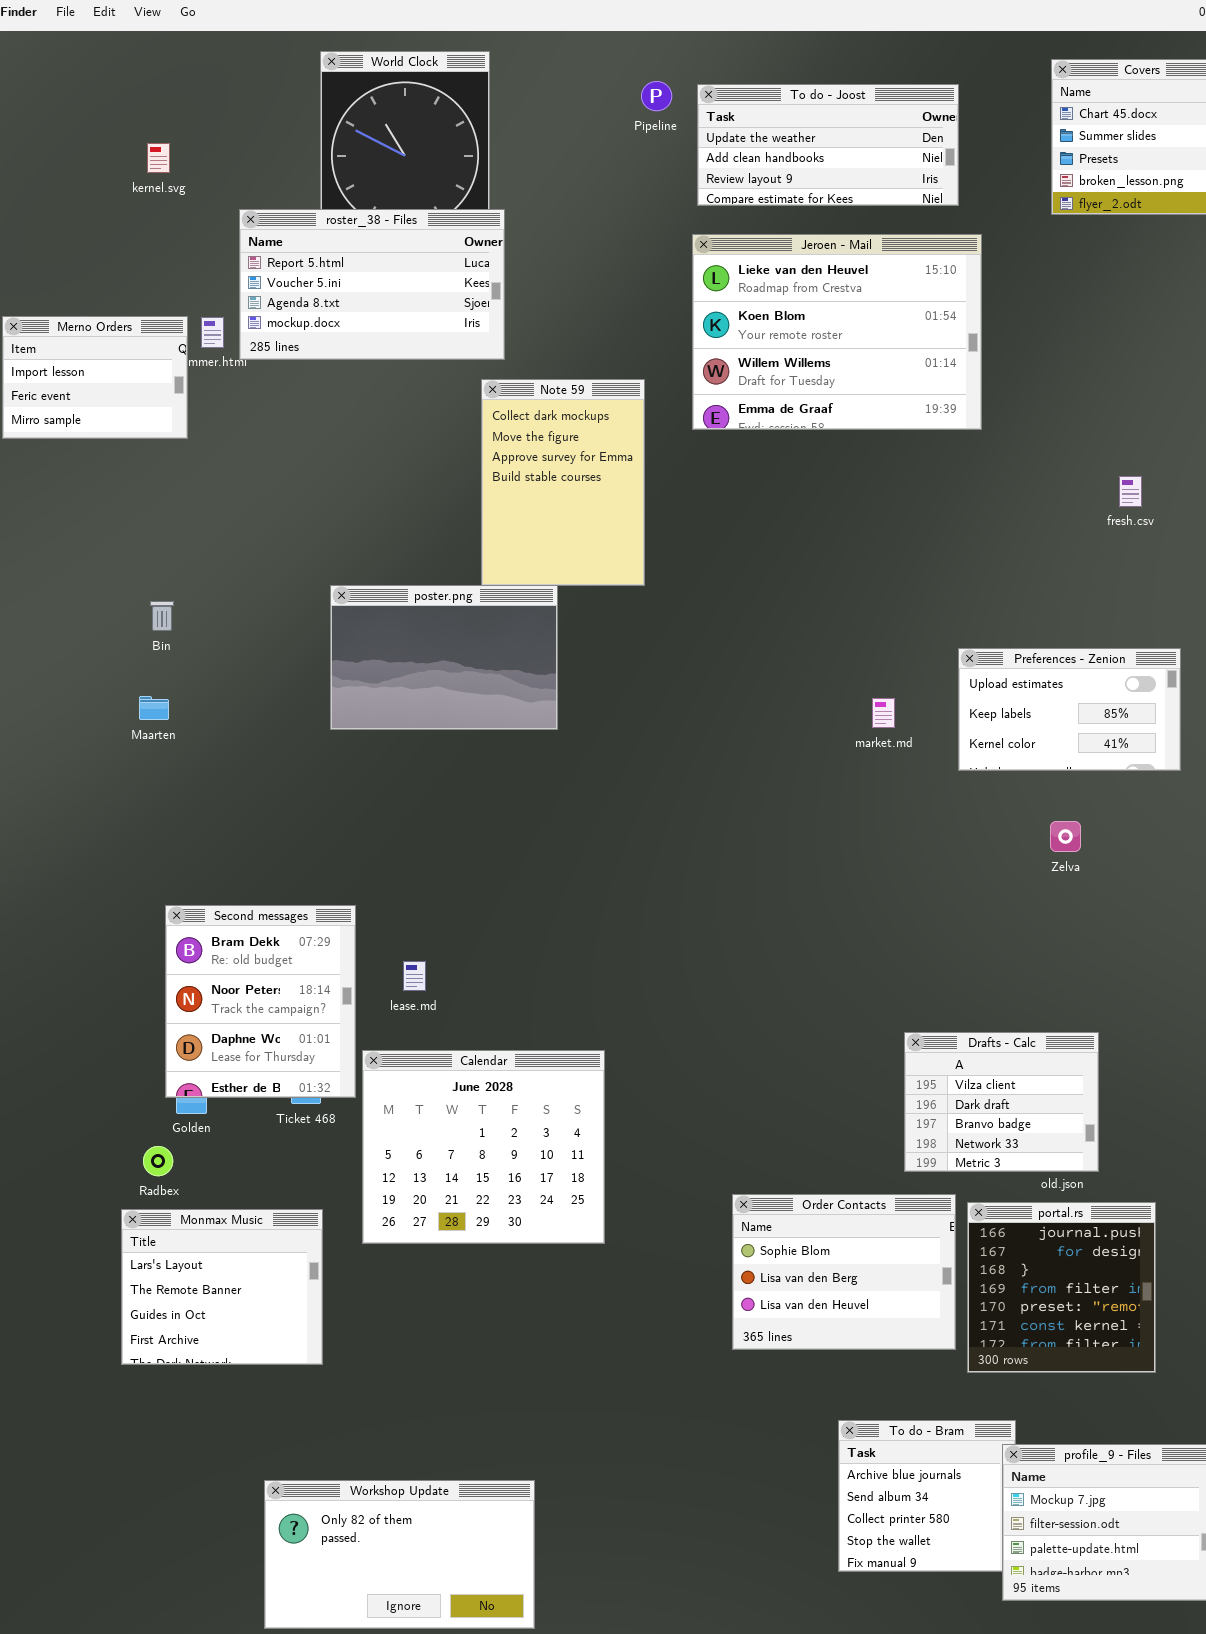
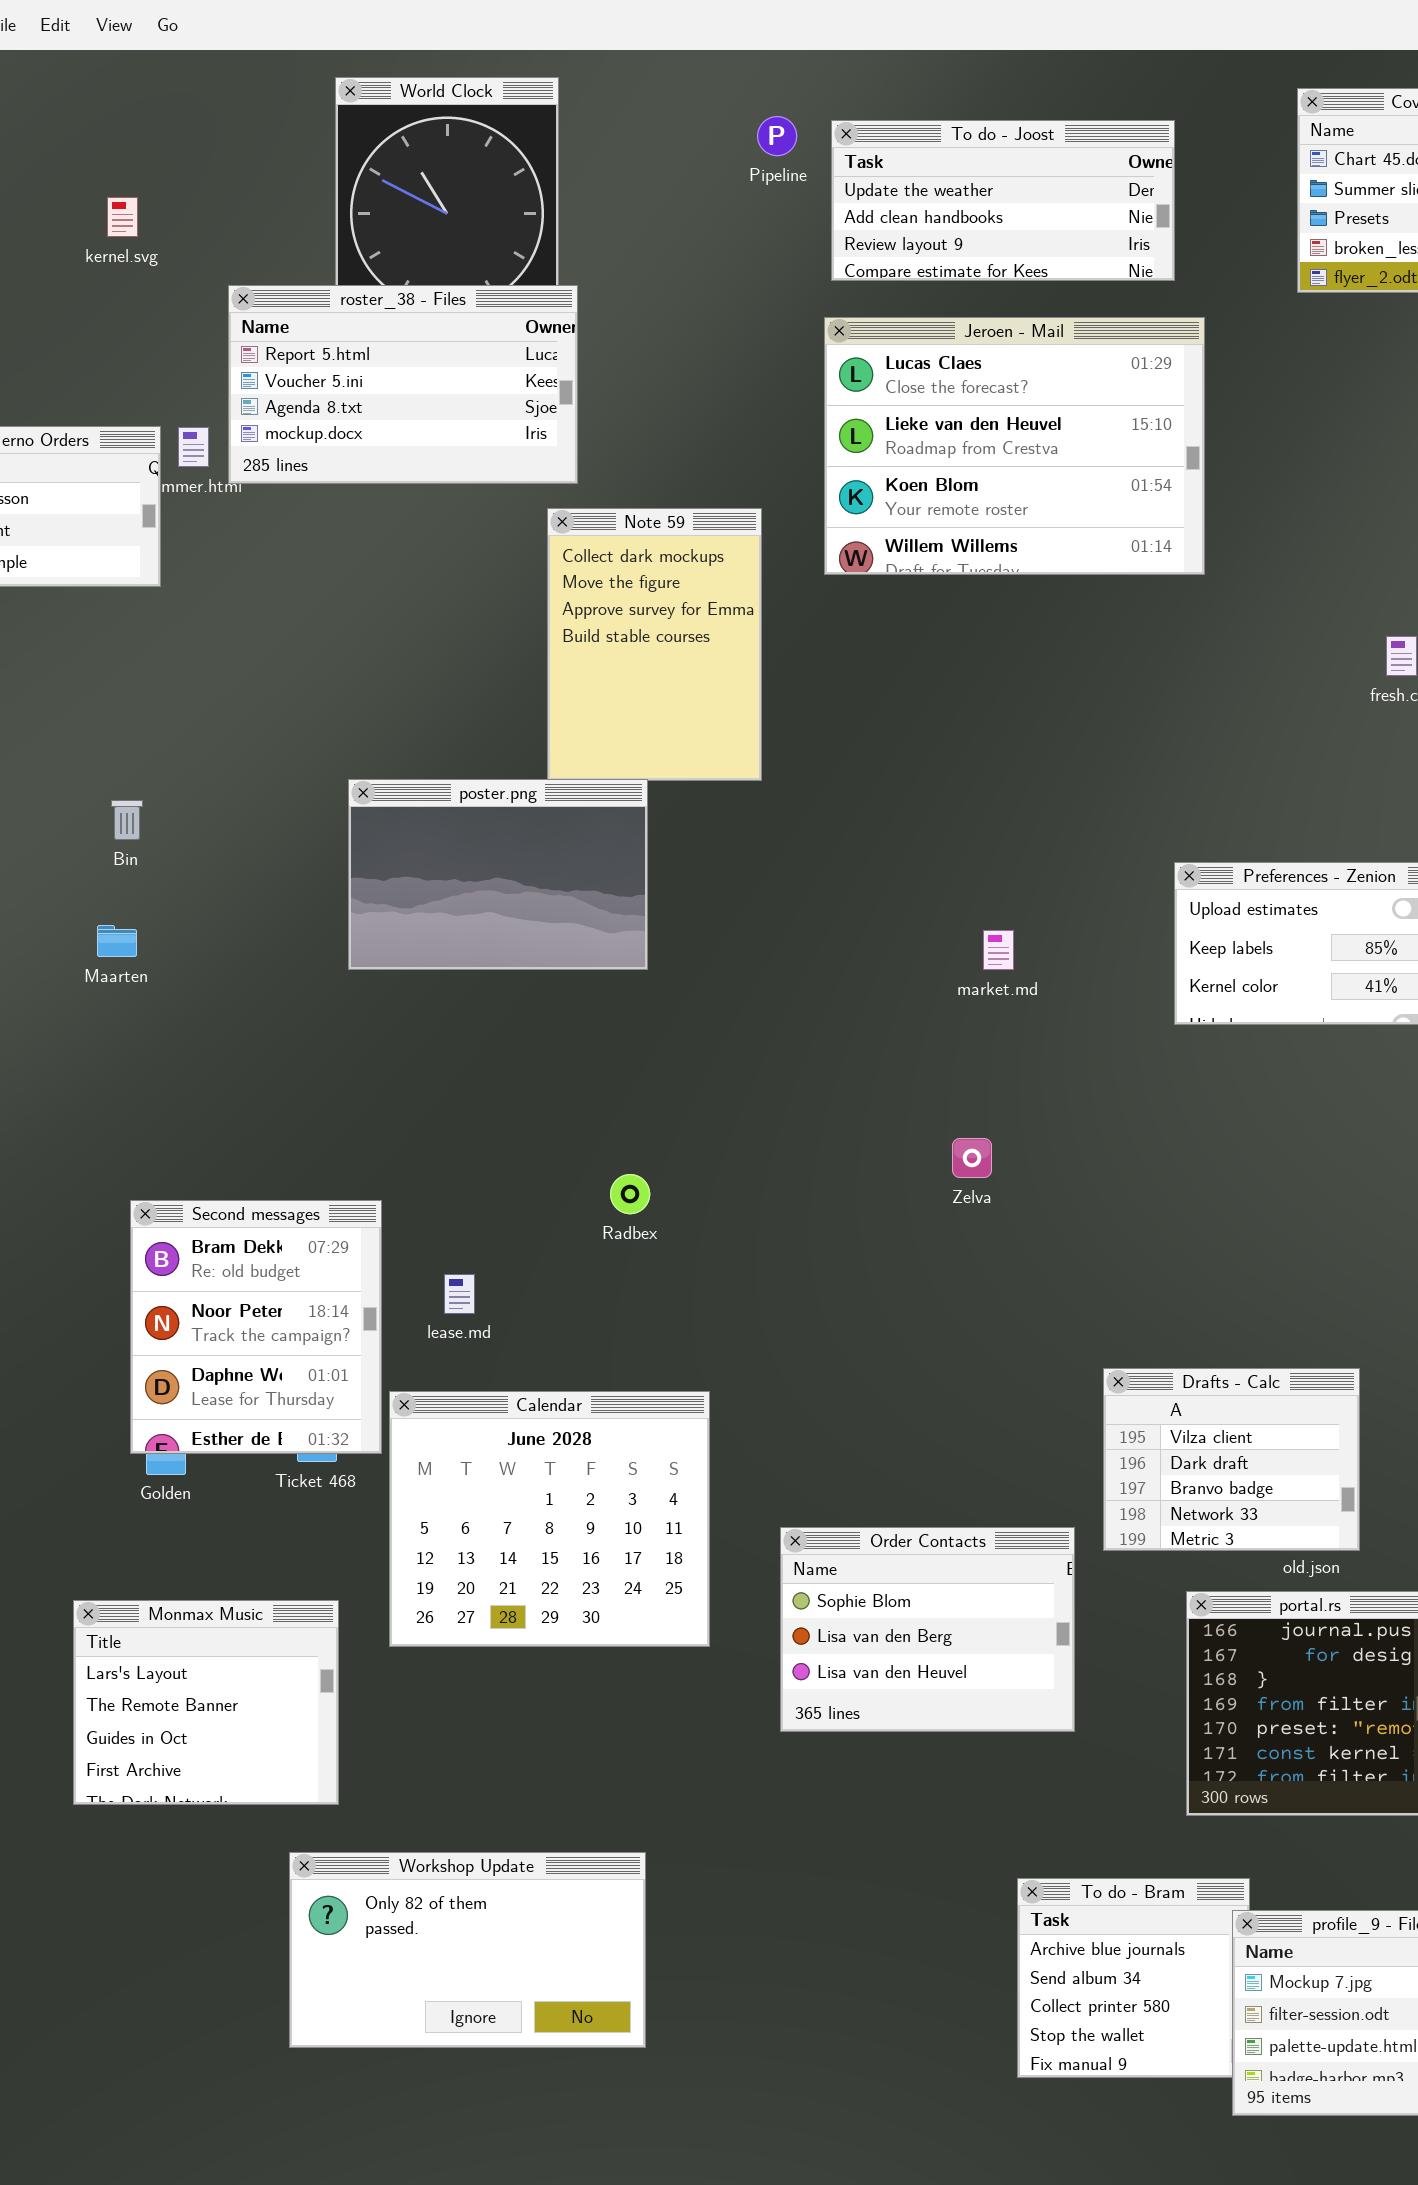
Jeroen - Mail: [692,234,982,430] -> [824,317,1205,575], scrolled up 1 row
market.md: [872,698,895,728] -> [983,930,1014,970], moved
Zelva: [1050,821,1081,852] -> [952,1138,992,1178], moved
Radbex: [143,1146,173,1176] -> [610,1174,650,1214], moved
Order Contacts: [732,1194,956,1350] -> [780,1527,1075,1732], moved
Workshop Update: [264,1480,535,1629] -> [289,1852,646,2048], moved

